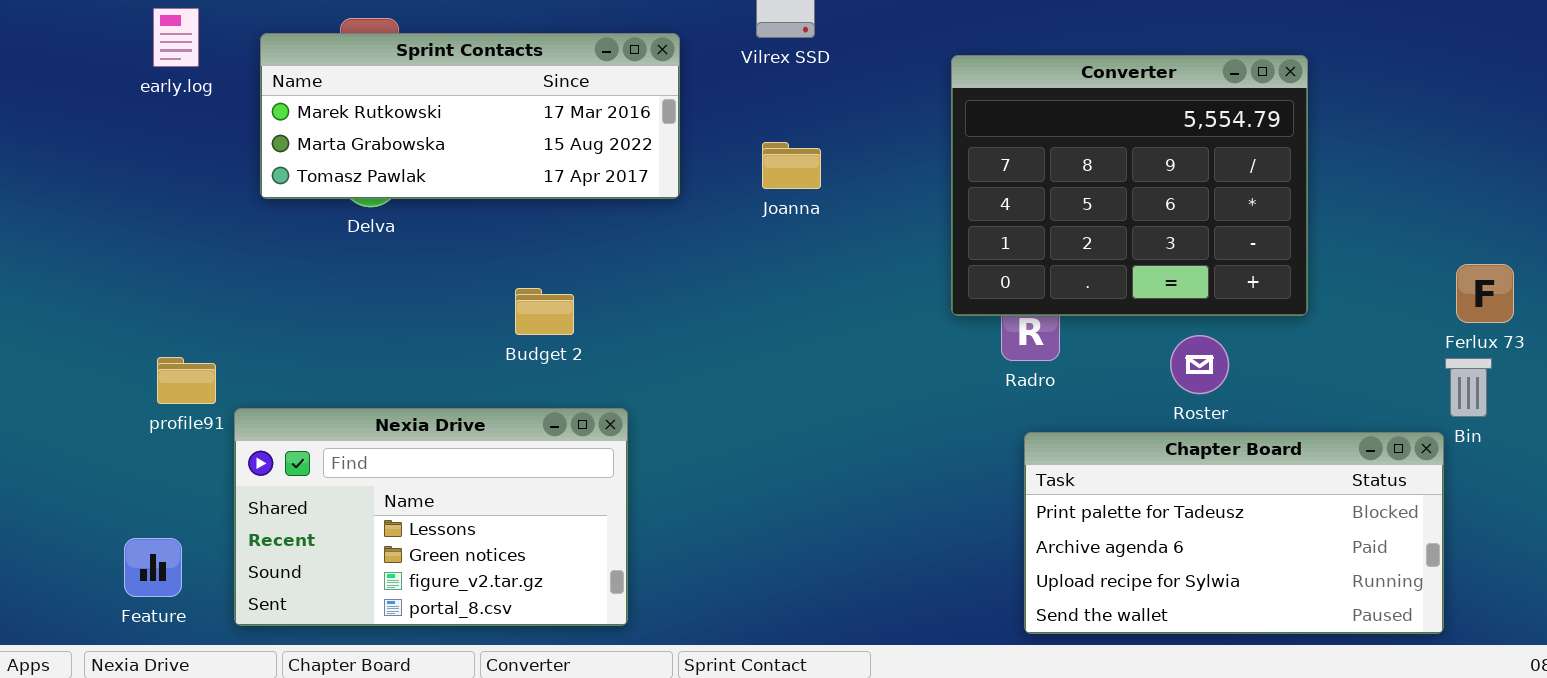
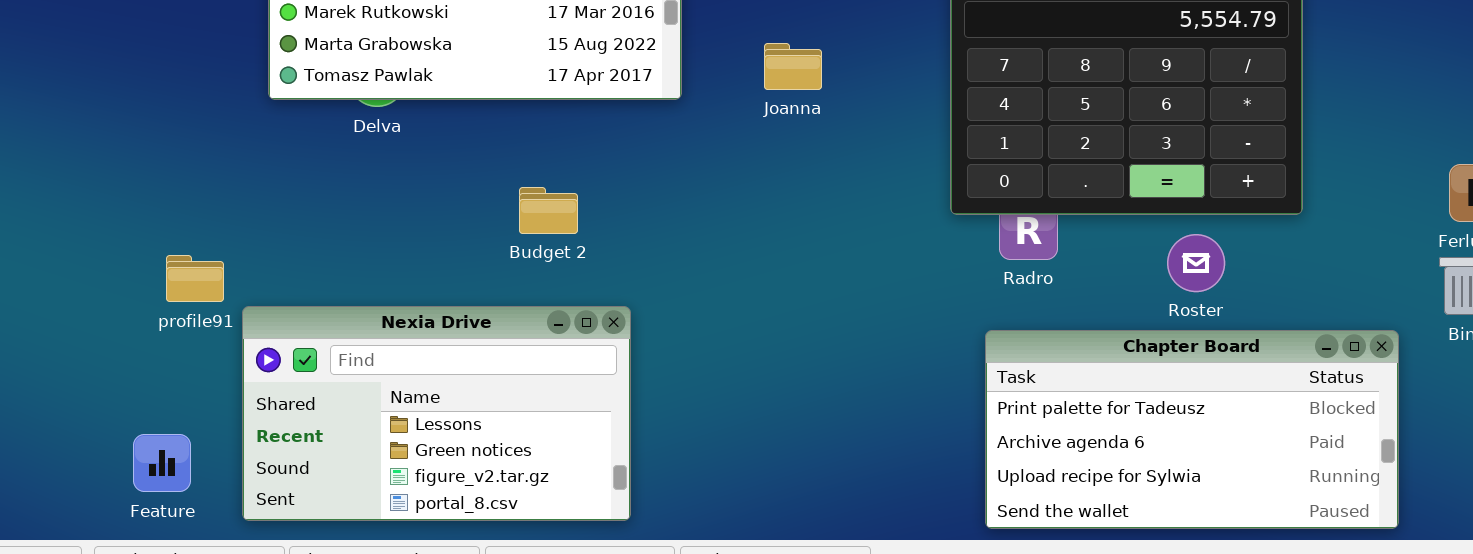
Chapter Board: [1024,432,1444,634] -> [985,330,1399,529], moved

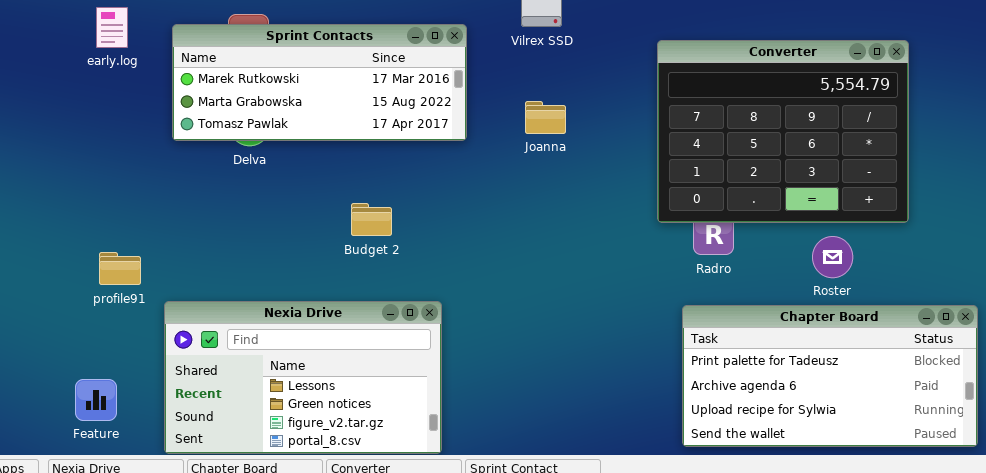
Nexia Drive: [242,306,631,521] -> [164,301,442,454], moved

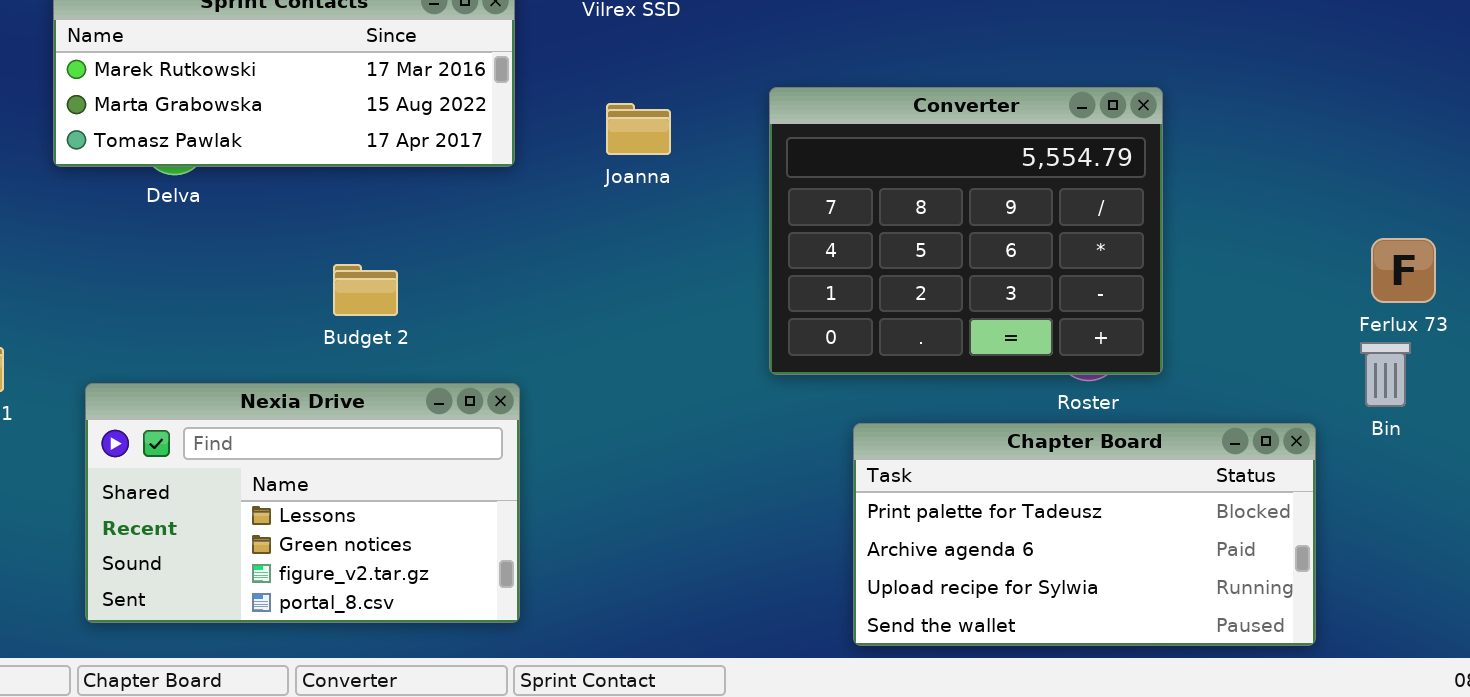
Converter: [657,40,909,223] -> [769,87,1163,375], moved
Nexia Drive: [164,301,442,454] -> [85,383,520,623], moved

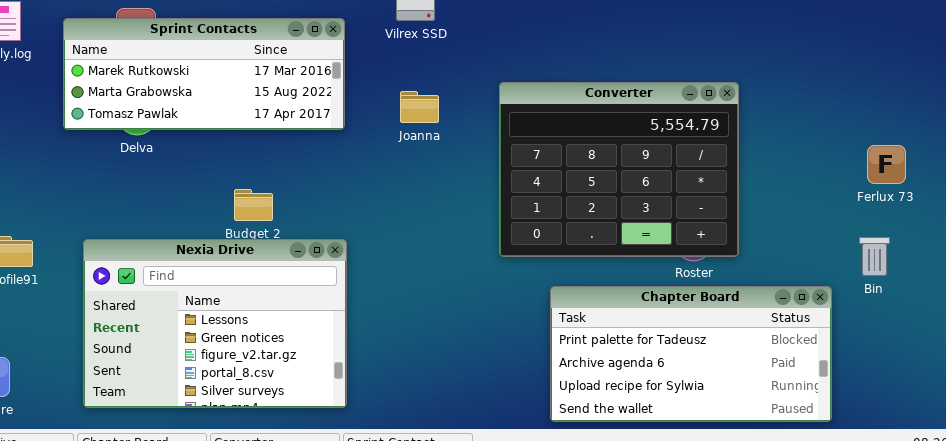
Ferlux 73: [1371,238,1436,303] -> [867,145,906,184], moved
Nexia Drive: [85,383,520,623] -> [83,239,347,408], resized

